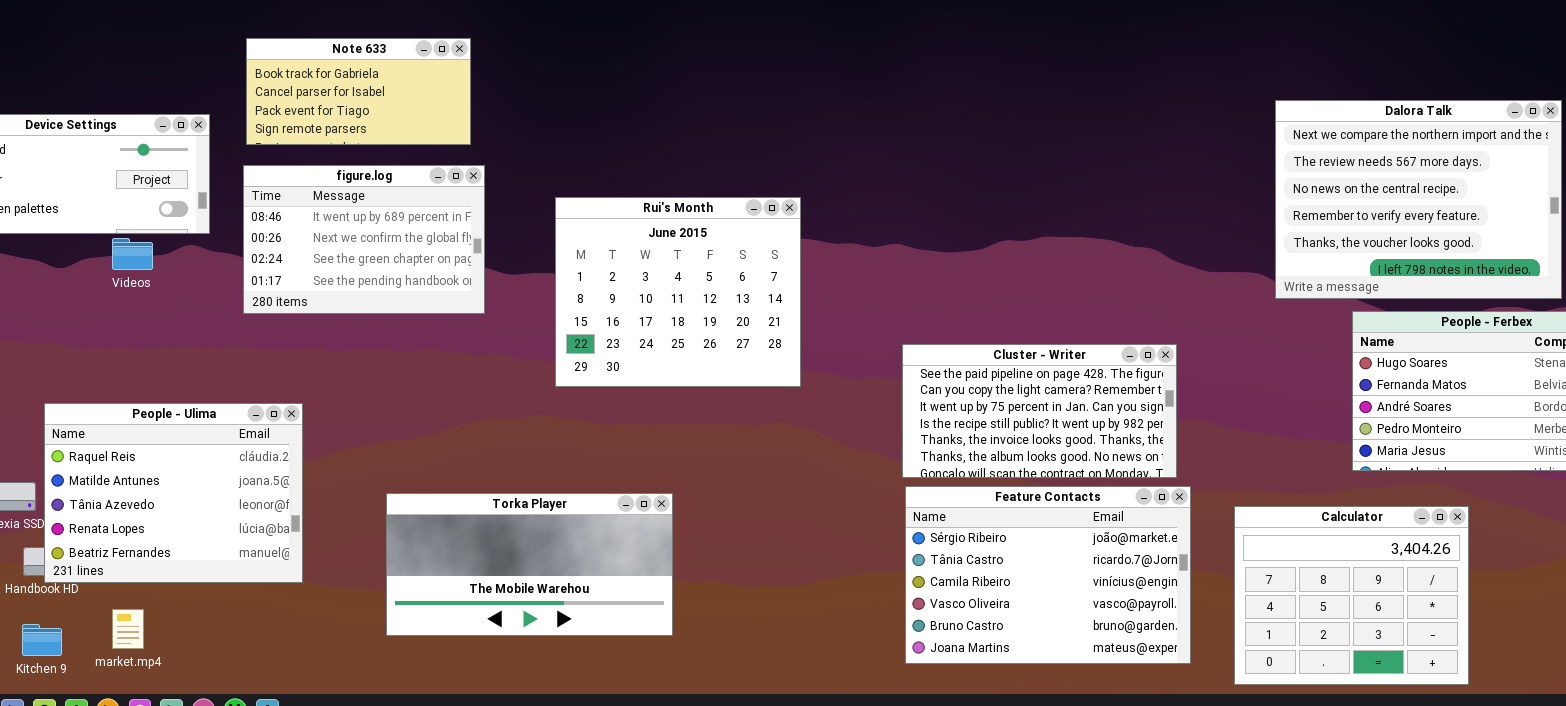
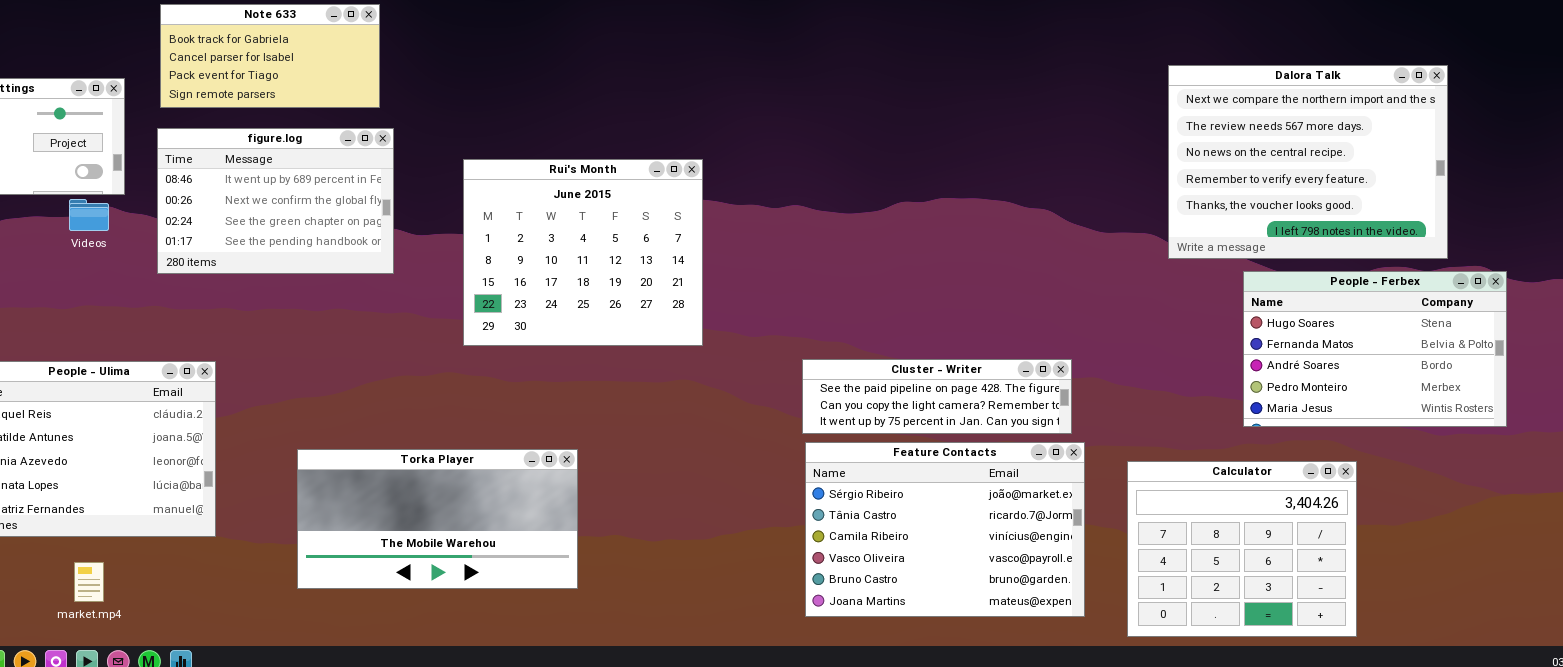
Videos: [112,238,153,270] -> [69,199,109,231], moved
Cluster - Writer: [902,344,1177,478] -> [802,359,1072,434], resized
market.mp4: [112,609,144,649] -> [74,562,104,602], moved

